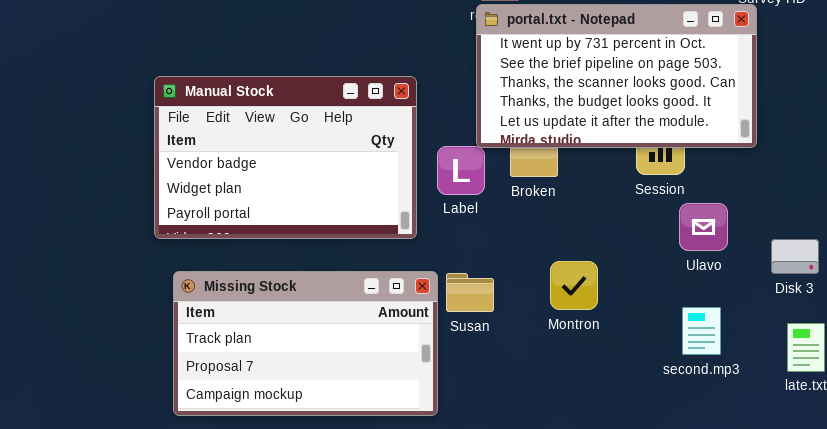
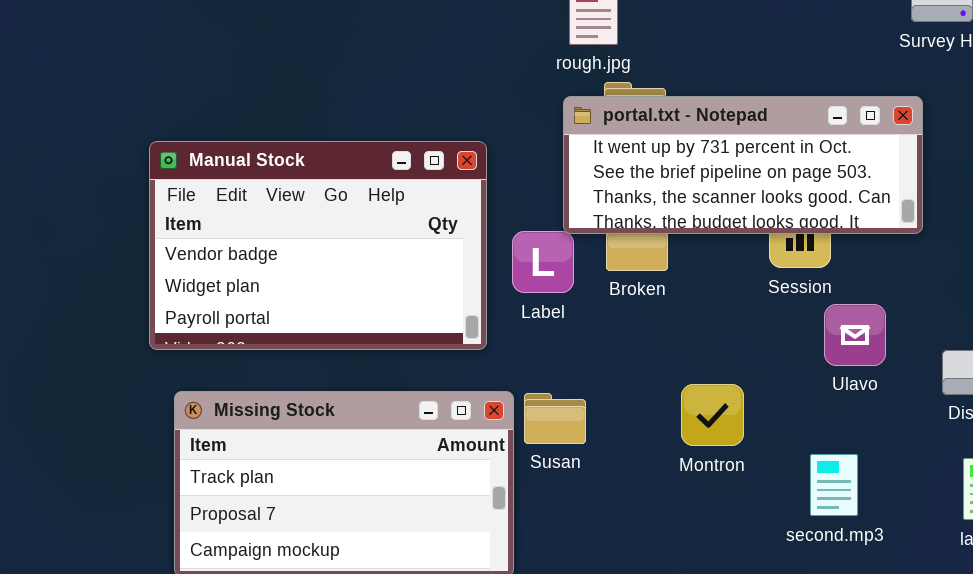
portal.txt - Notepad: [476,4,757,148] -> [563,96,923,234], resized
Montron: [550,261,598,310] -> [681,384,744,446], moved
second.mp3: [682,307,721,355] -> [810,454,858,516], moved

